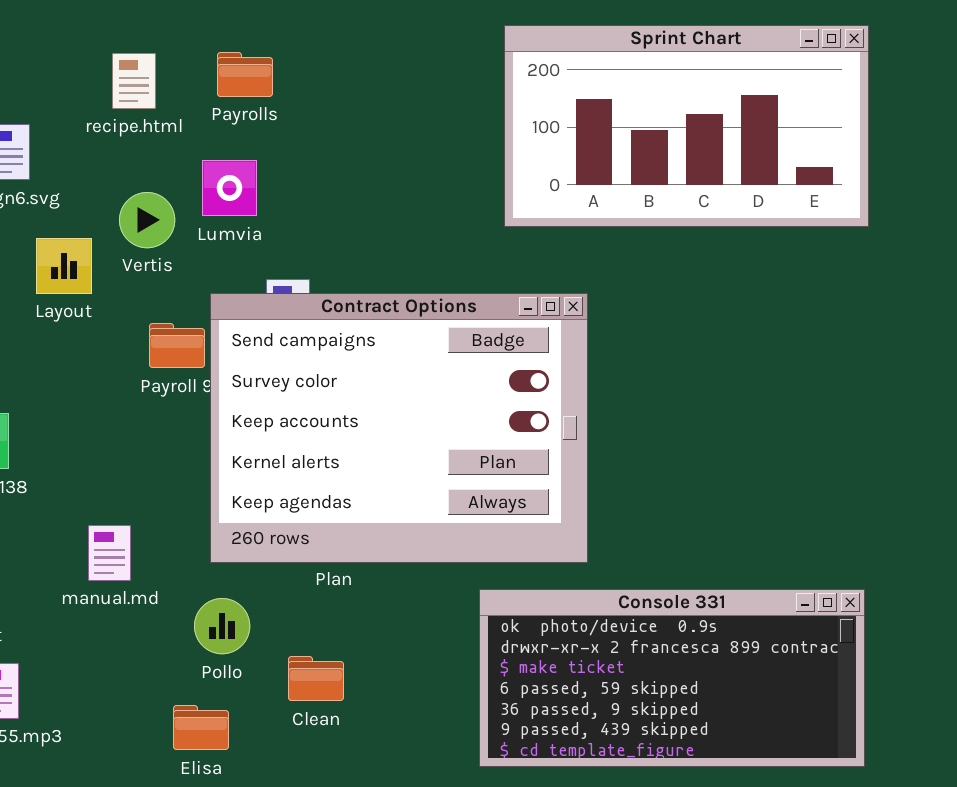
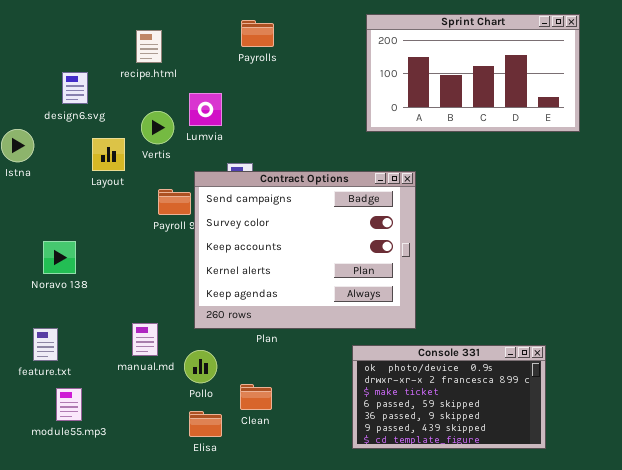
Payrolls: [217,52,273,97] -> [241,20,274,47], moved
manual.md: [88,525,131,581] -> [132,323,158,356], moved
Console 331: [479,589,865,767] -> [352,345,546,449], resized
Elisa: [173,705,229,750] -> [189,411,222,437], moved

